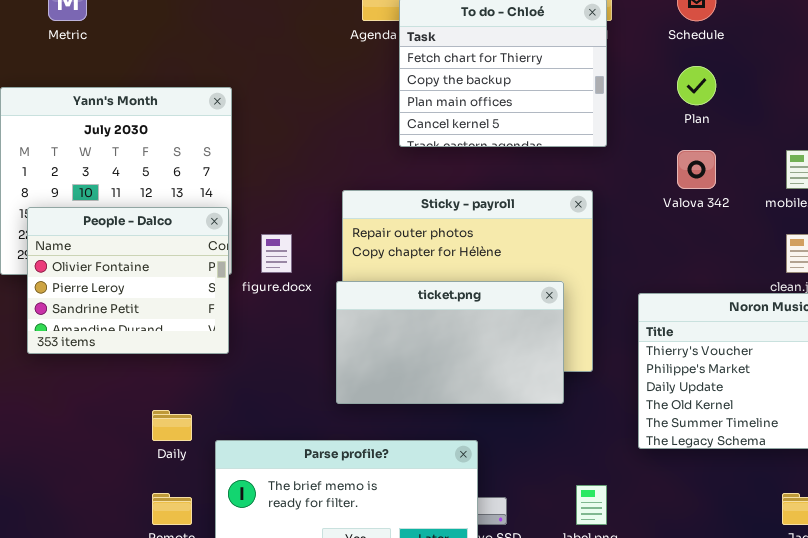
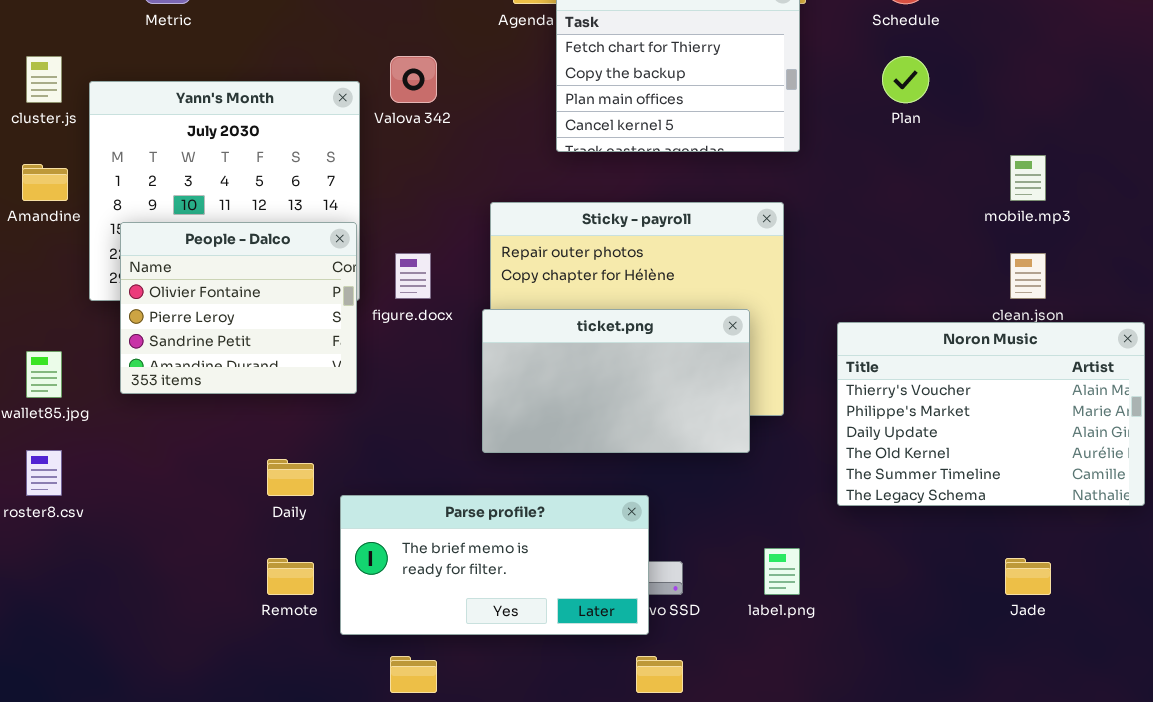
Valova 342: [677,150,716,189] -> [390,56,437,103], moved

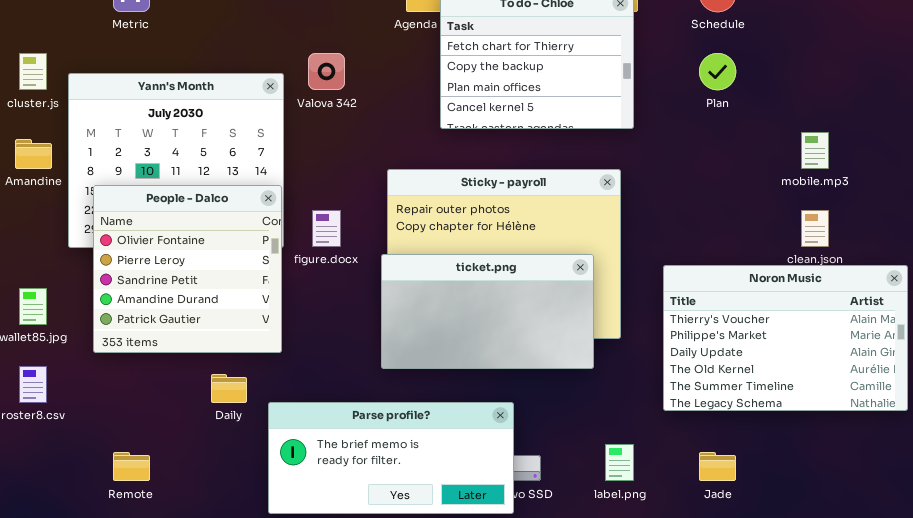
People - Dalco: [120,222,357,394] -> [93,185,282,353], resized
Remote: [267,558,314,595] -> [113,452,150,481], moved
Jade: [1005,558,1051,595] -> [699,452,736,481], moved

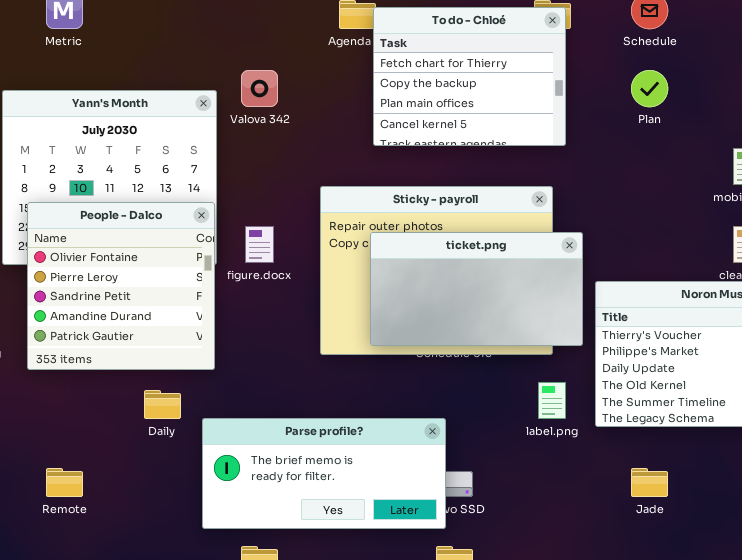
ticket.png: [381,254,594,369] -> [370,232,583,346], moved
label.png: [605,444,634,481] -> [538,382,566,419], moved

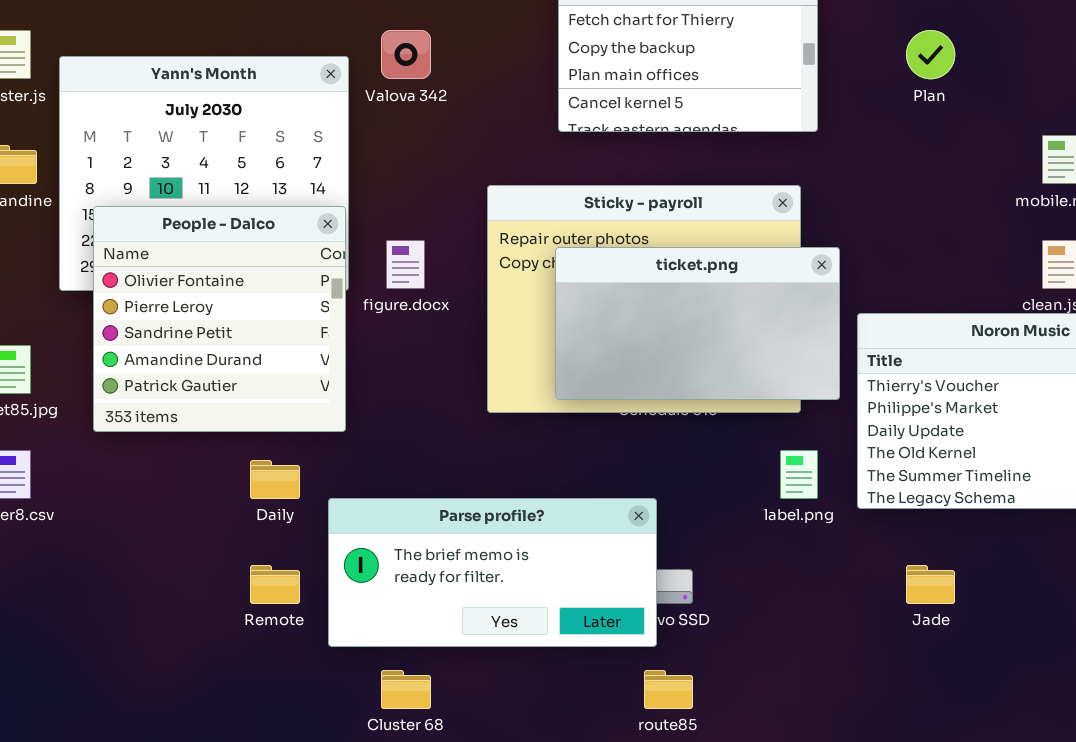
Remote: [46,468,83,497] -> [250,565,300,604], moved

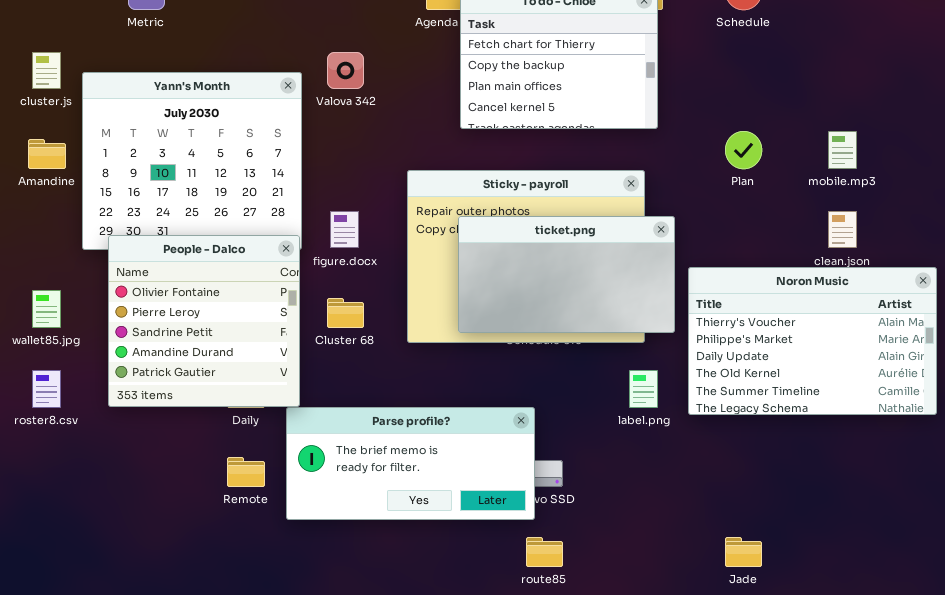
Plan: [906,30,955,79] -> [725,131,762,169], moved
People - Dalco: [93,206,346,432] -> [108,235,300,407], moved
Jade: [906,565,955,604] -> [725,537,762,567], moved
Cluster 68: [381,670,431,709] -> [327,298,364,328], moved

